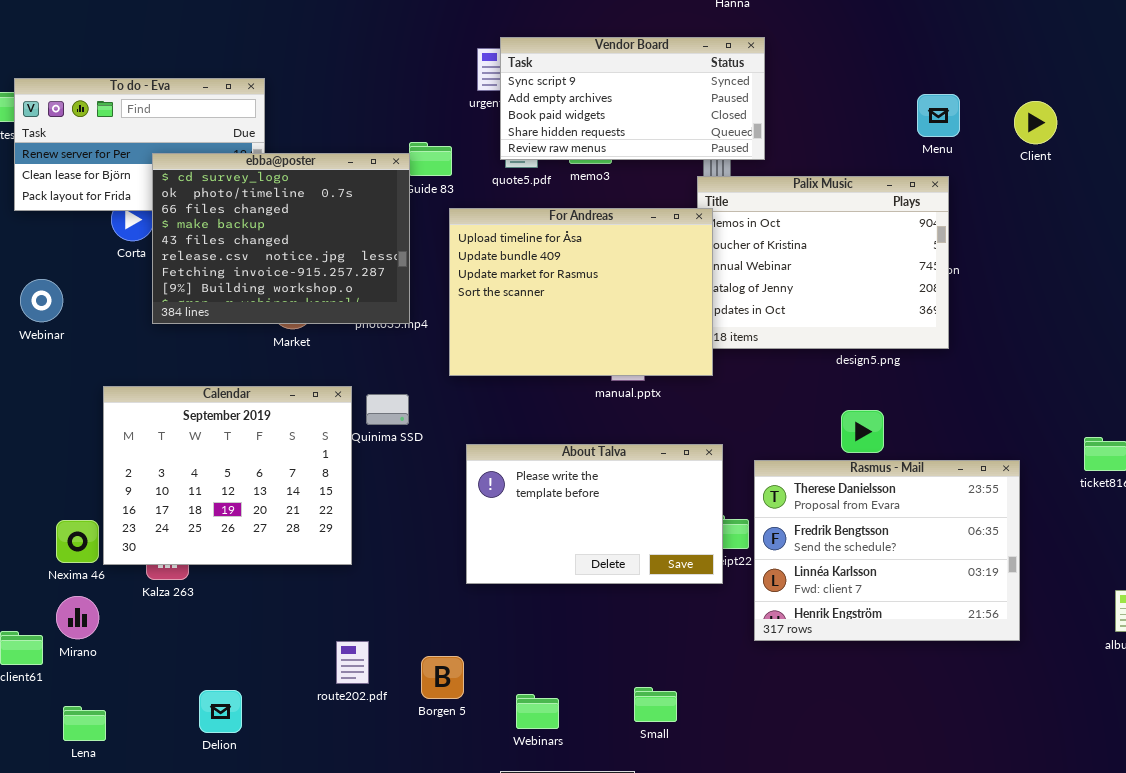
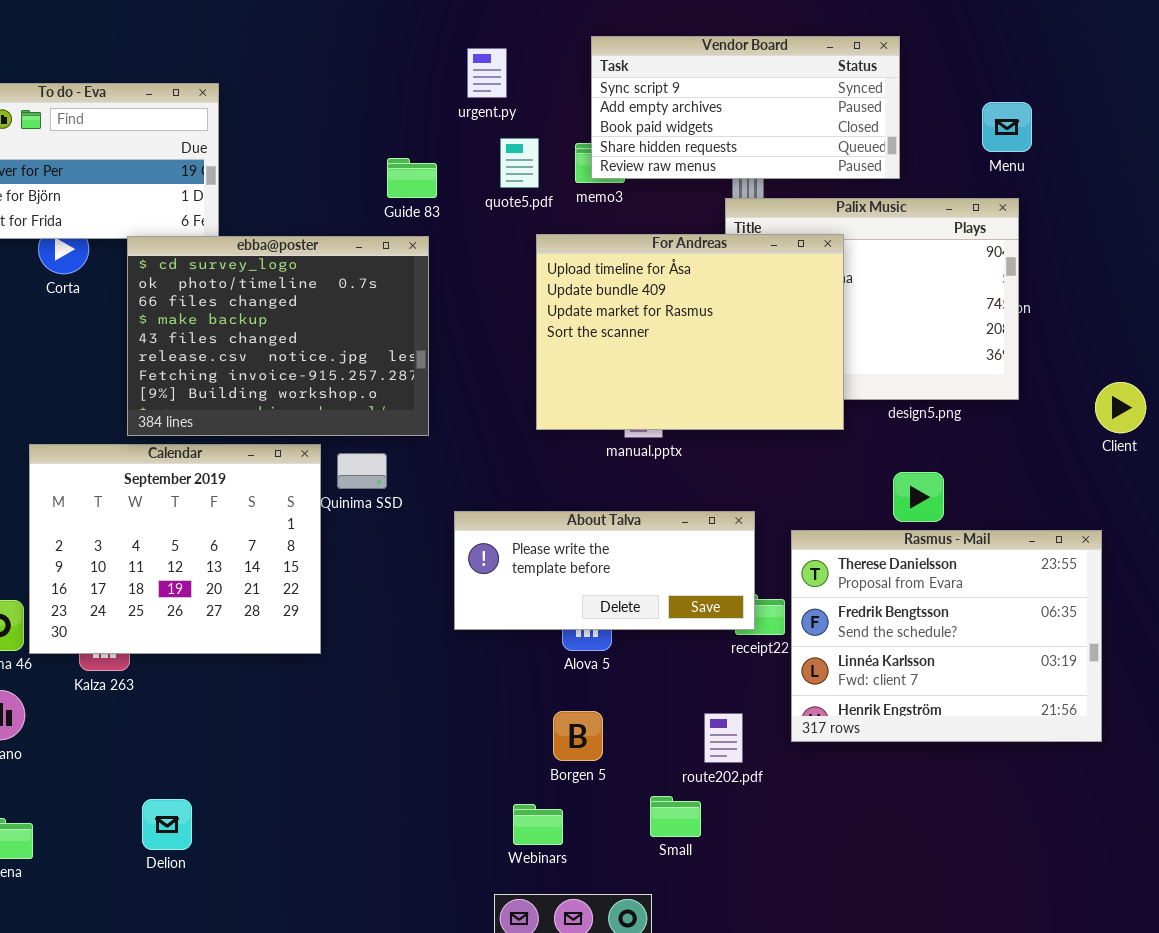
Vendor Board: [500,37,765,160] -> [591,36,900,179], moved
Client: [1014,101,1057,144] -> [1095,382,1146,433], moved
ebba@poster: [152,153,410,324] -> [127,236,429,436], moved
For Andreas: [449,208,713,376] -> [536,234,844,430], moved
About Talva: [466,444,723,584] -> [454,511,755,630], resized
route202.pdf: [336,641,369,684] -> [704,713,743,763], moved
Borgen 5: [421,656,464,699] -> [553,711,603,761], moved

